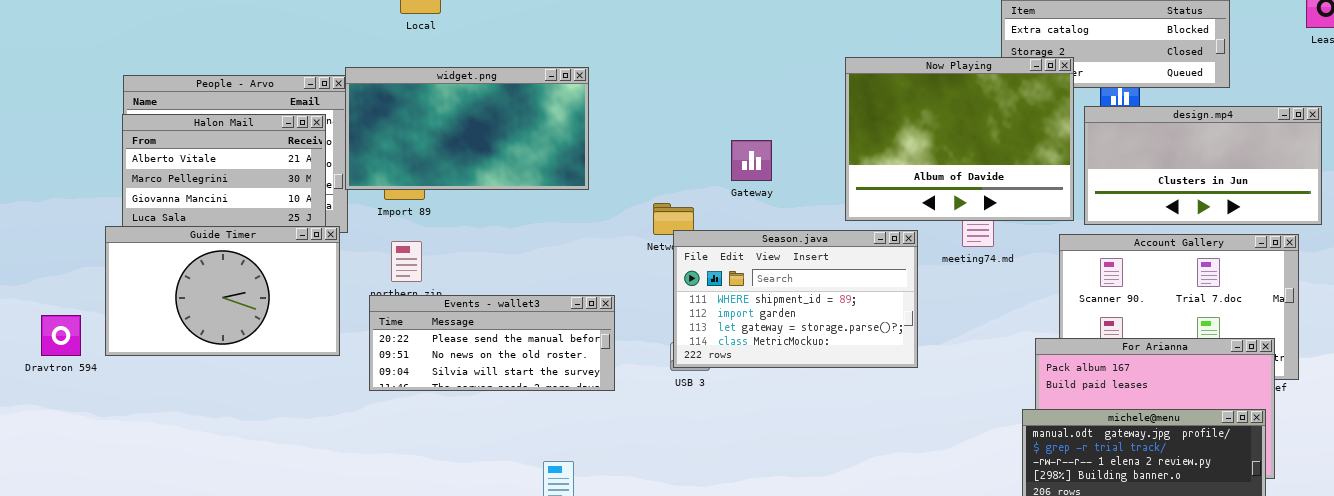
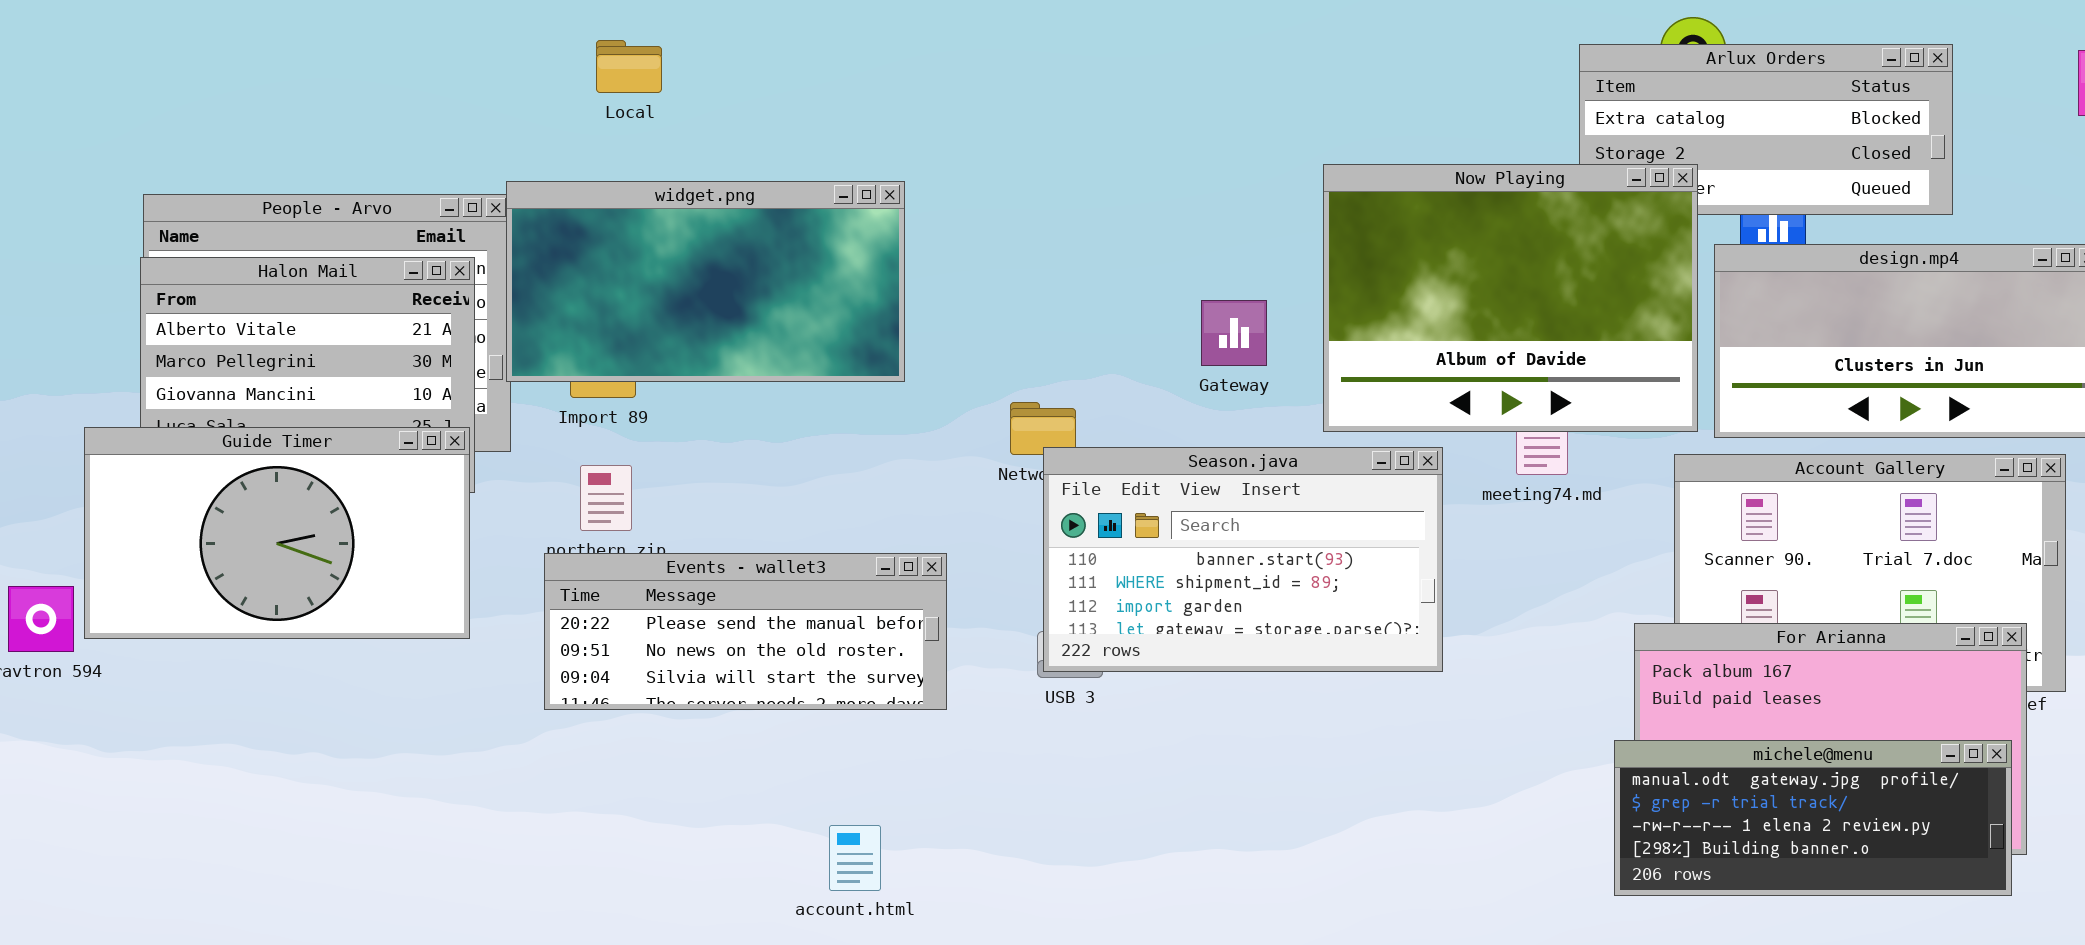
Gateway: [731,140,772,181] -> [1201,300,1267,366], moved
Guide Timer: [105,226,340,356] -> [84,427,470,639], moved
Season.java: [673,230,918,368] -> [1043,447,1443,672], scrolled up 1 row

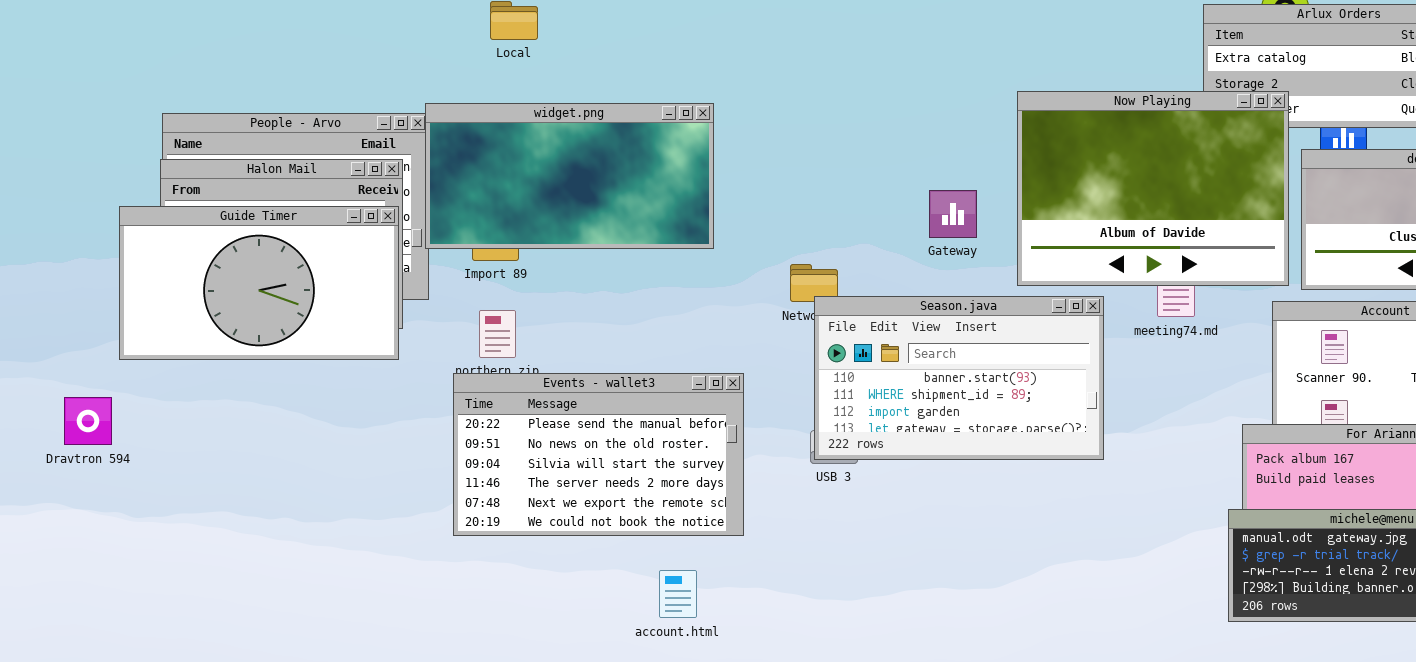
Guide Timer: [84,427,470,639] -> [119,206,399,360], moved
Events - wallet3: [544,553,947,710] -> [453,373,744,536], resized

